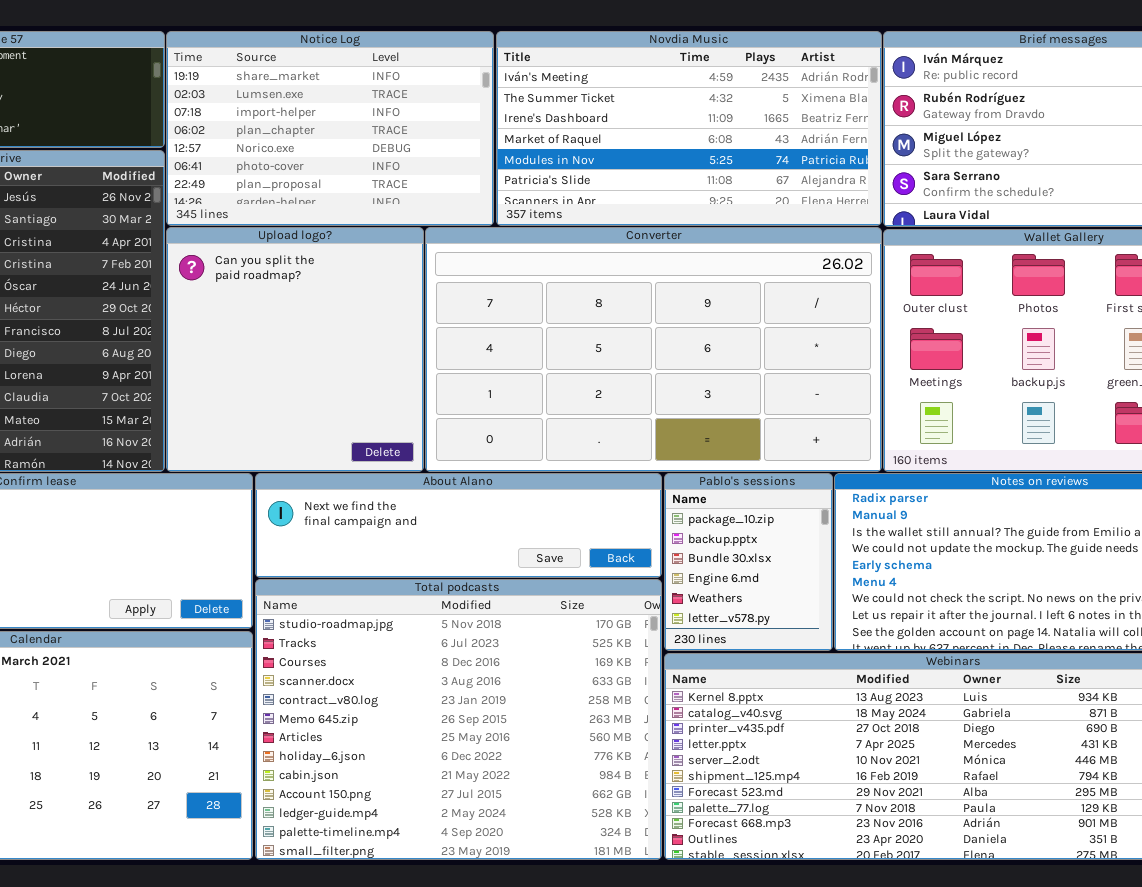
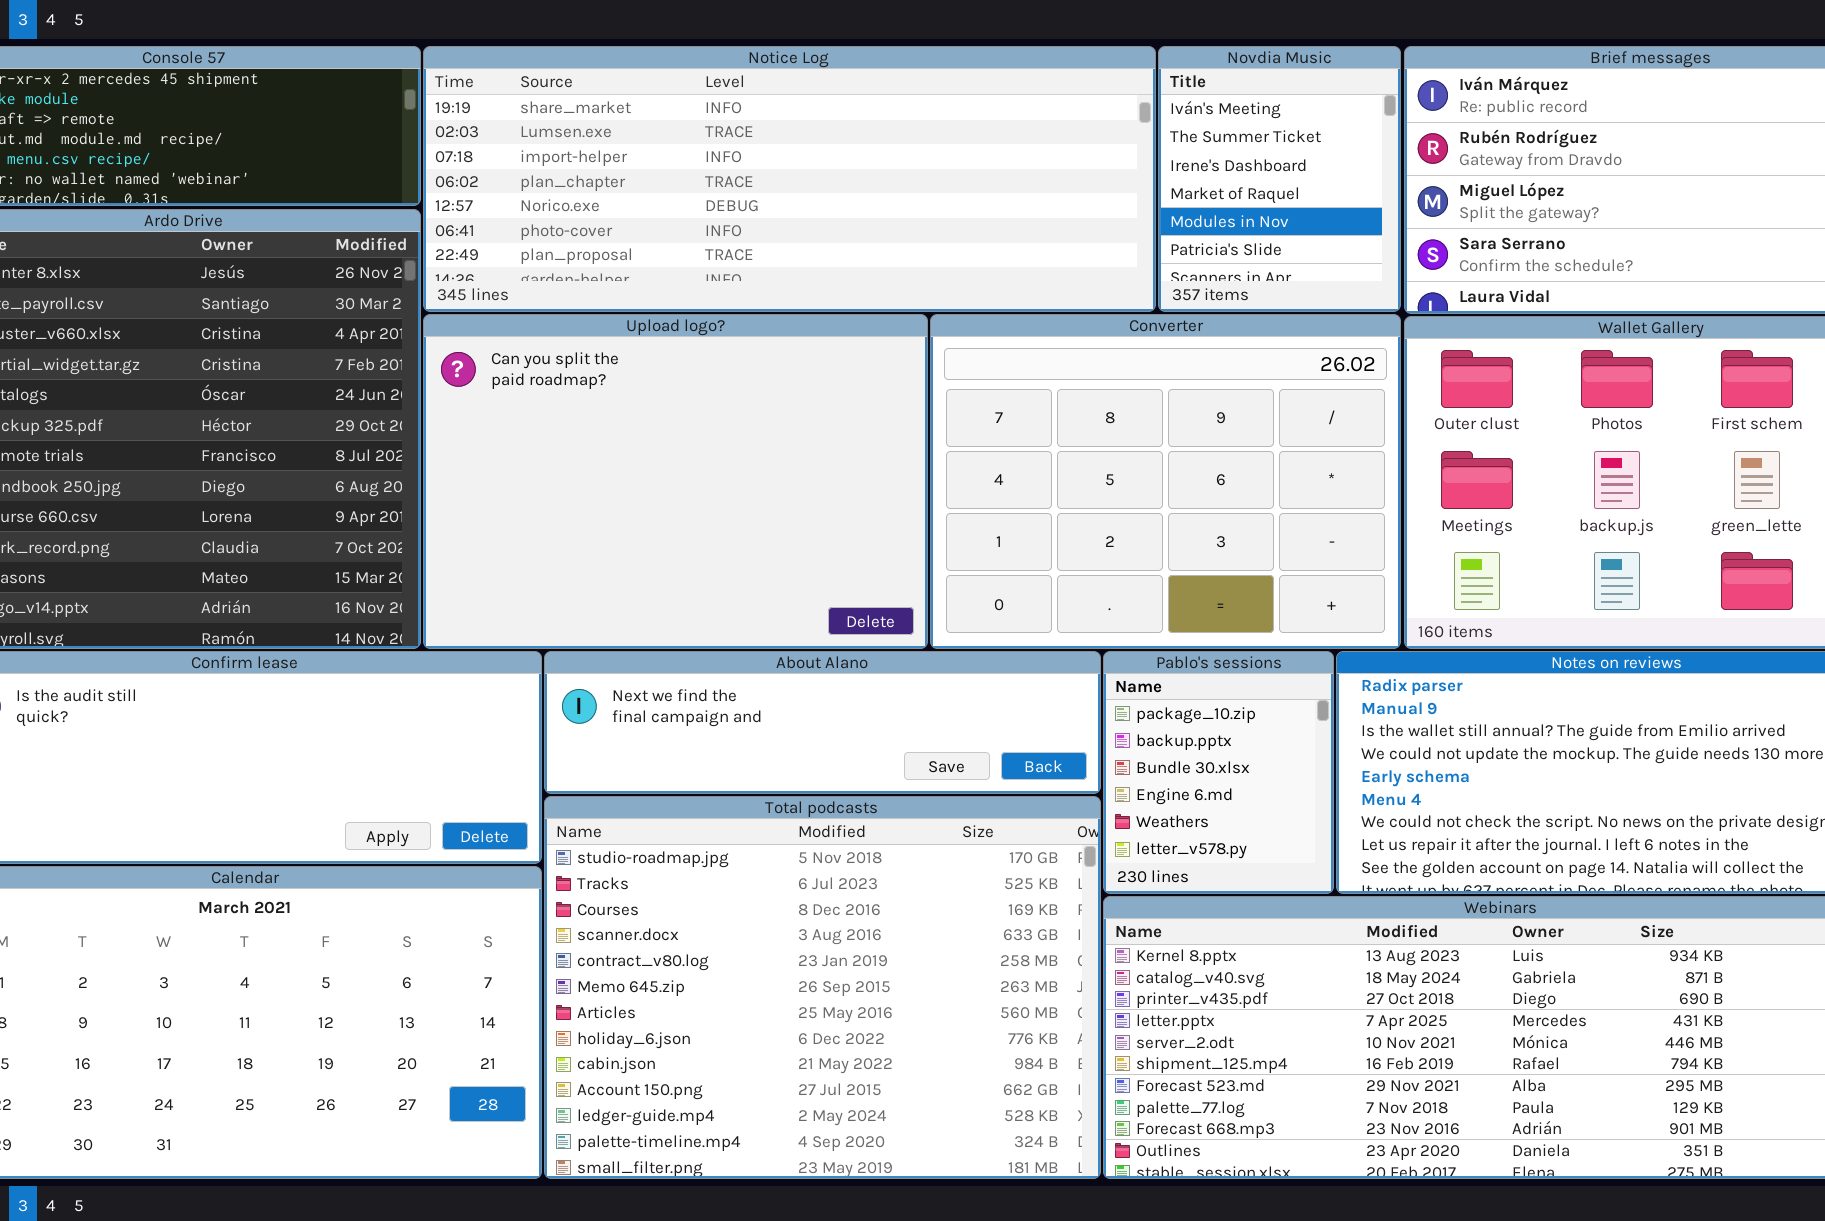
Notice Log: [166,31,494,226] -> [423,46,1156,312], resized
Novdia Music: [496,31,882,226] -> [1158,46,1401,312], resized
Upload logo?: [166,227,424,472] -> [423,314,928,649], resized
Converter: [425,227,882,472] -> [930,314,1401,649], resized

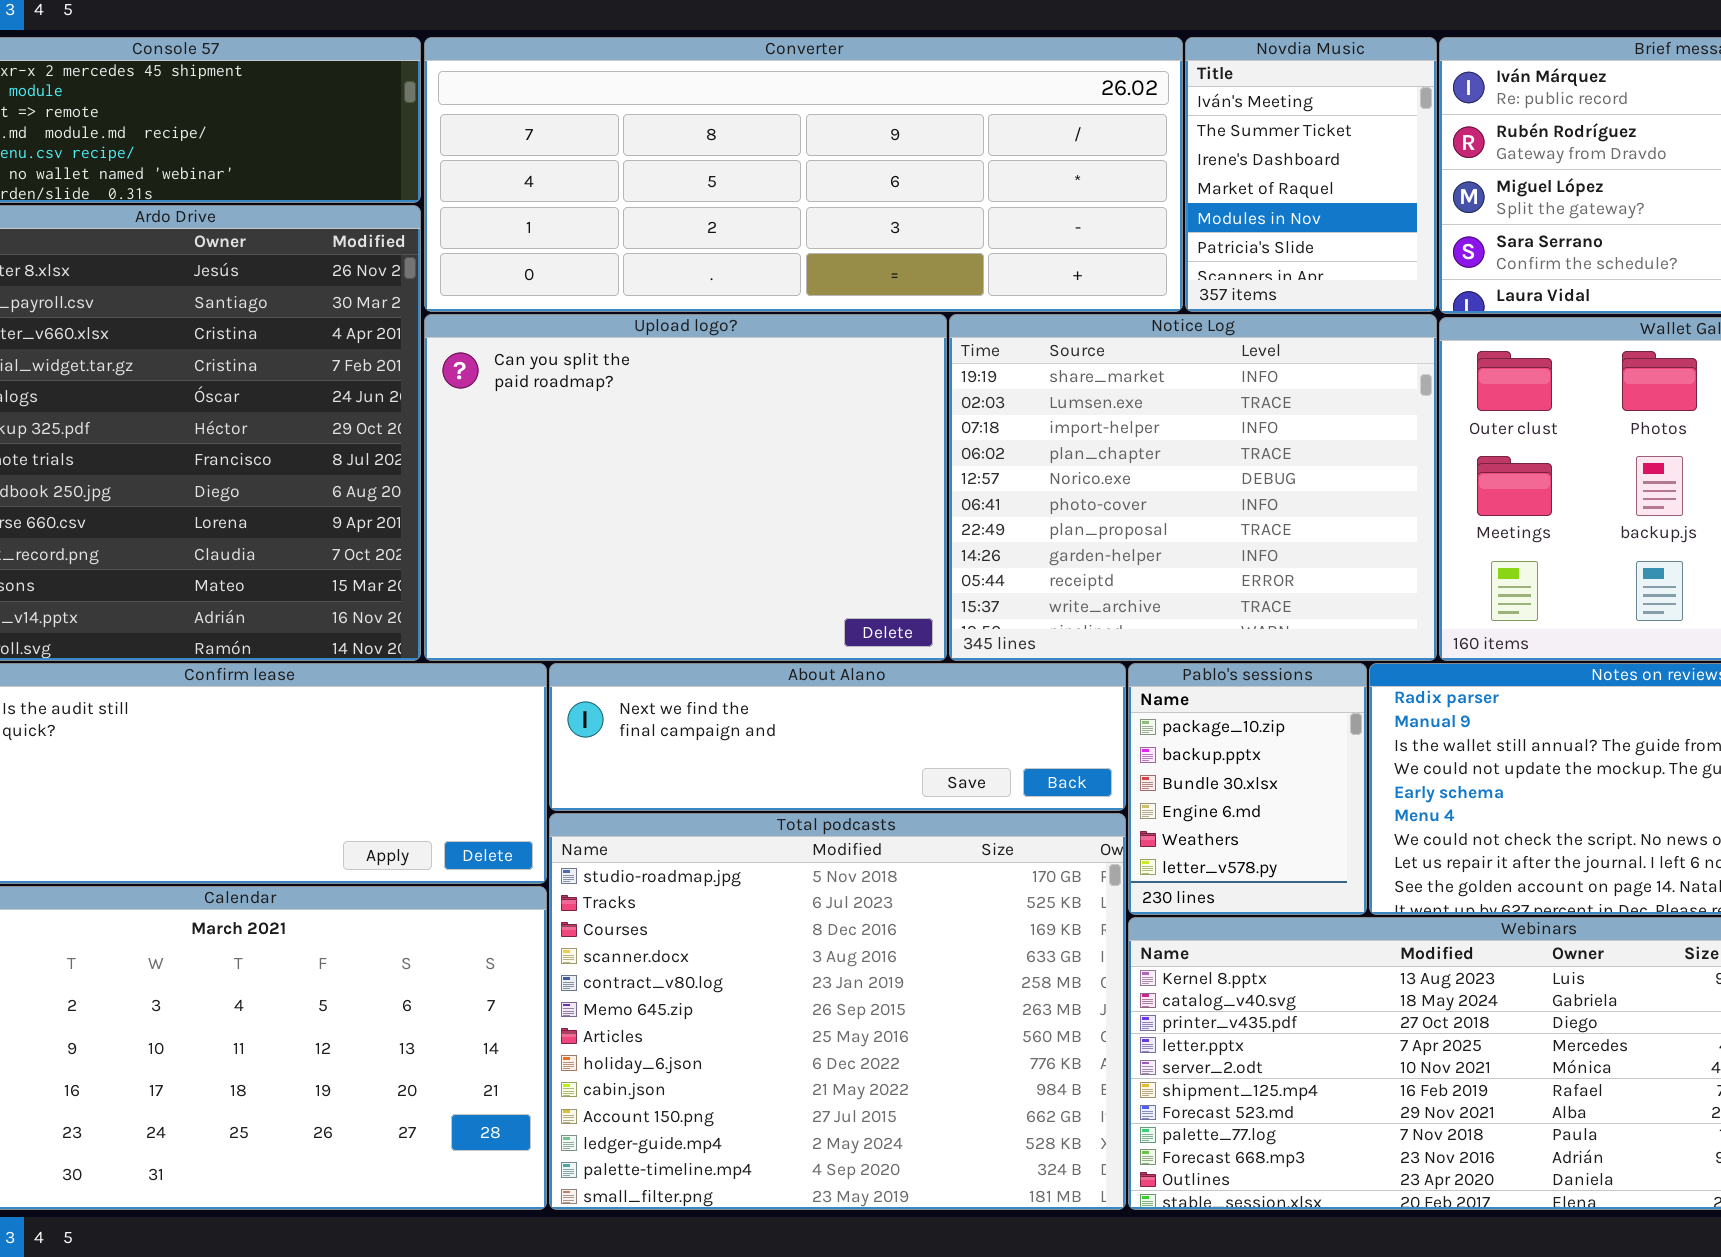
Notice Log: [423,46,1156,312] -> [949,314,1437,661], moved, resized
Converter: [930,314,1401,649] -> [424,37,1183,312], moved, resized

